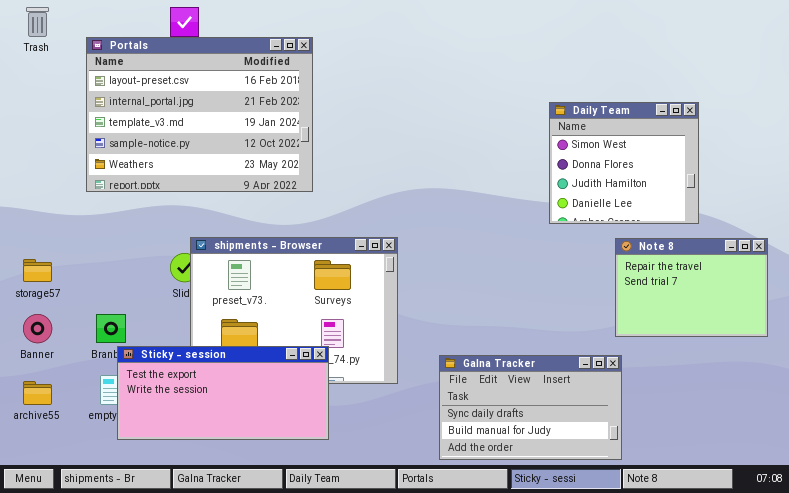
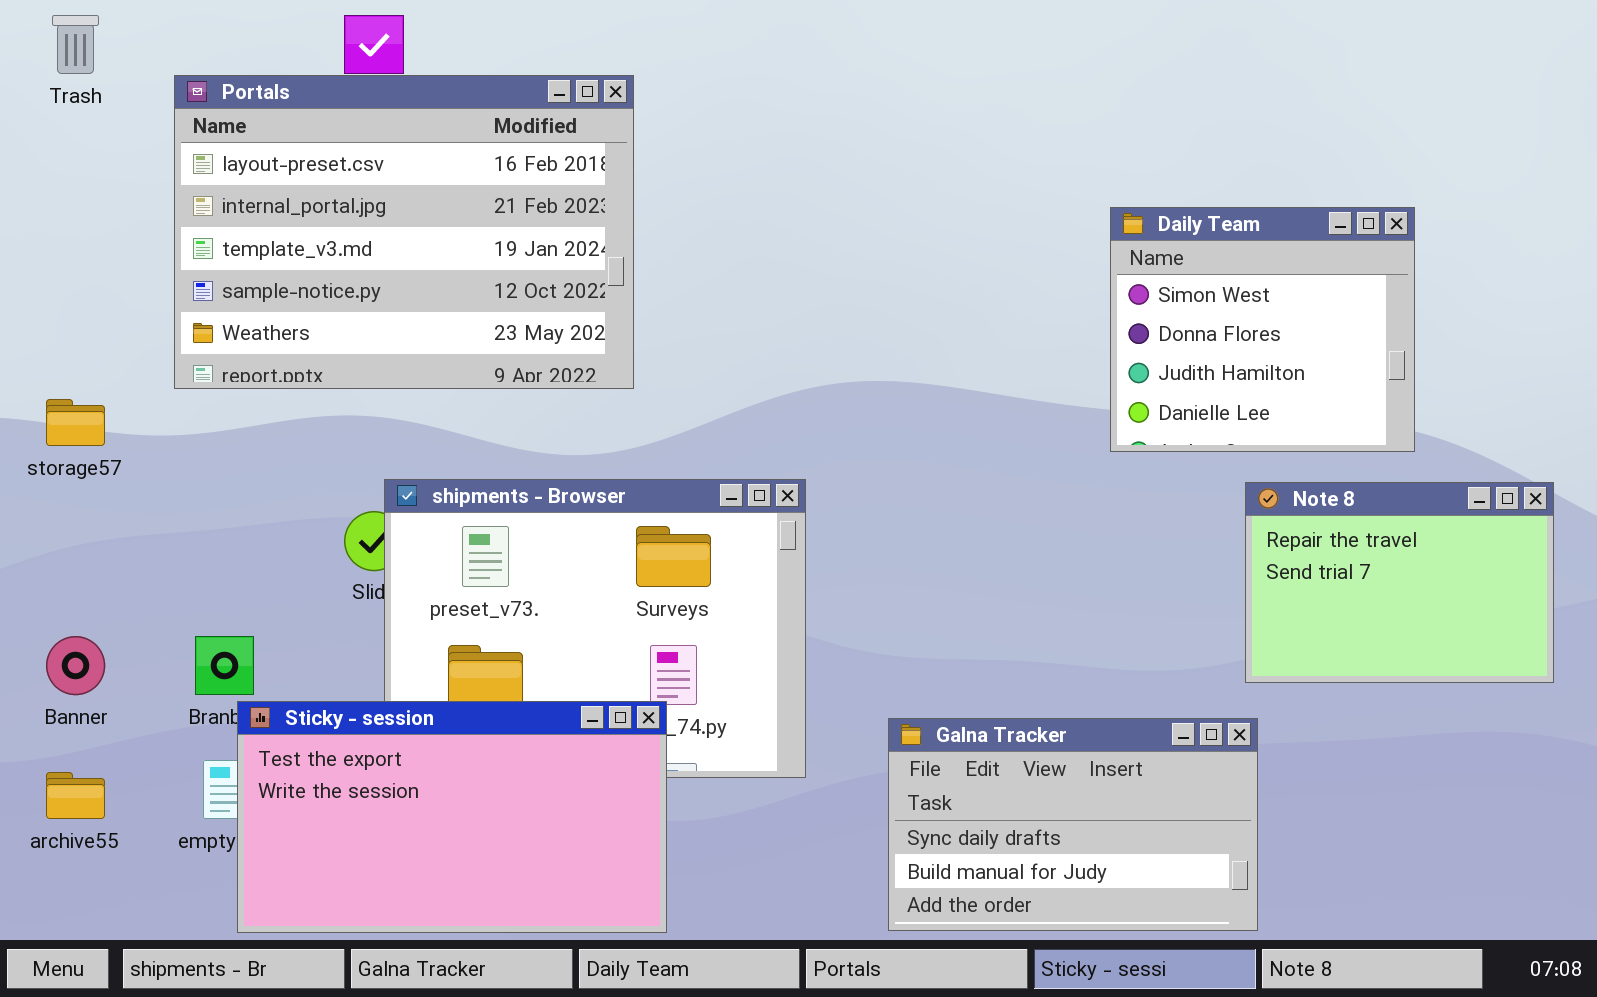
storage57: [23,259,52,282] -> [46,399,105,446], moved
Sticky - session: [117,346,329,440] -> [237,701,667,933], resized

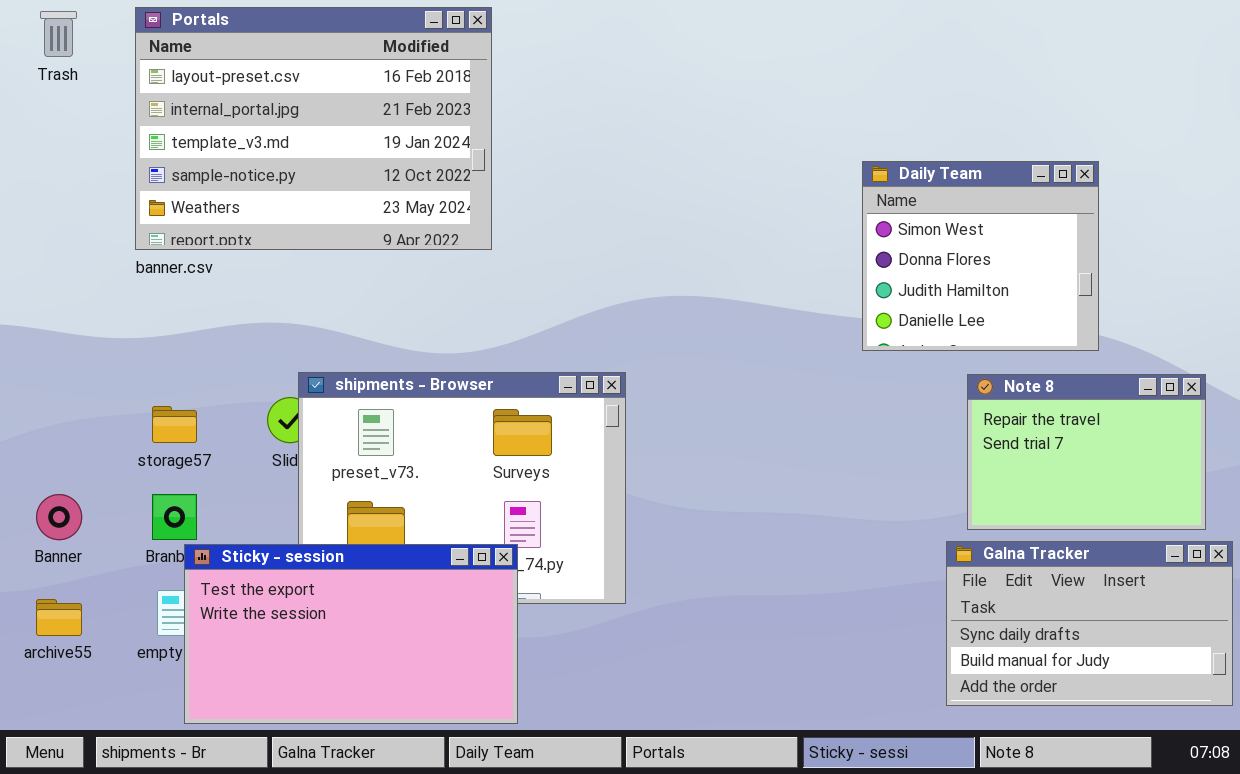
Portals: [174,75,634,389] -> [135,7,492,250], moved
storage57: [46,399,105,446] -> [152,406,197,443], moved
Galna Tracker: [888,718,1258,931] -> [946,541,1233,706], moved

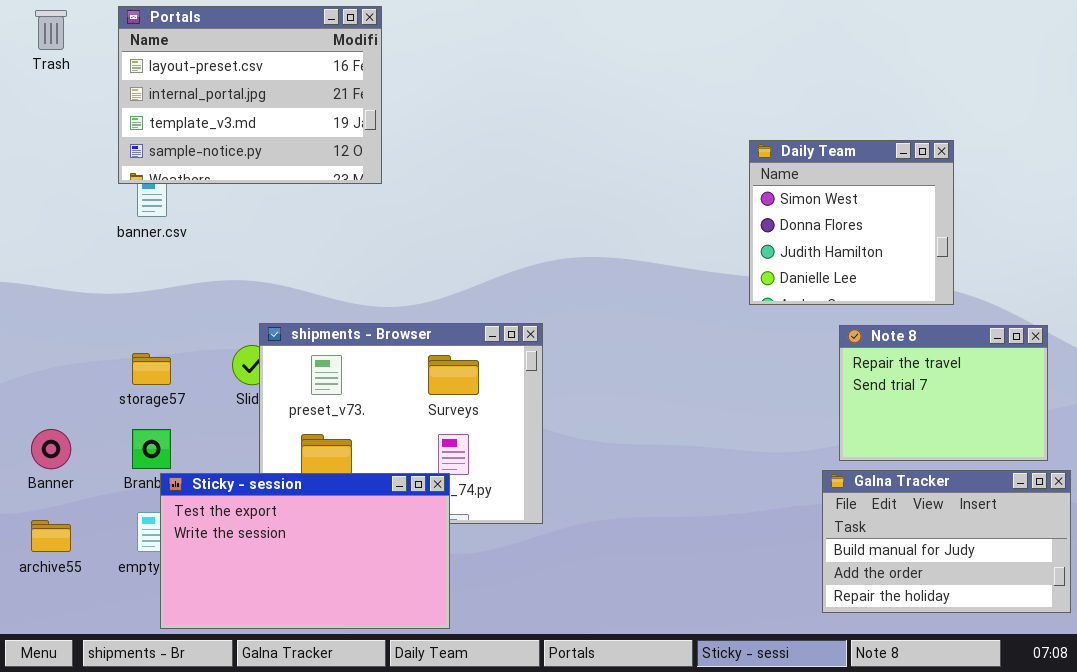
Portals: [135,7,492,250] -> [118,6,382,184], resized
Galna Tracker: [946,541,1233,706] -> [822,470,1071,613], scrolled down 1 row

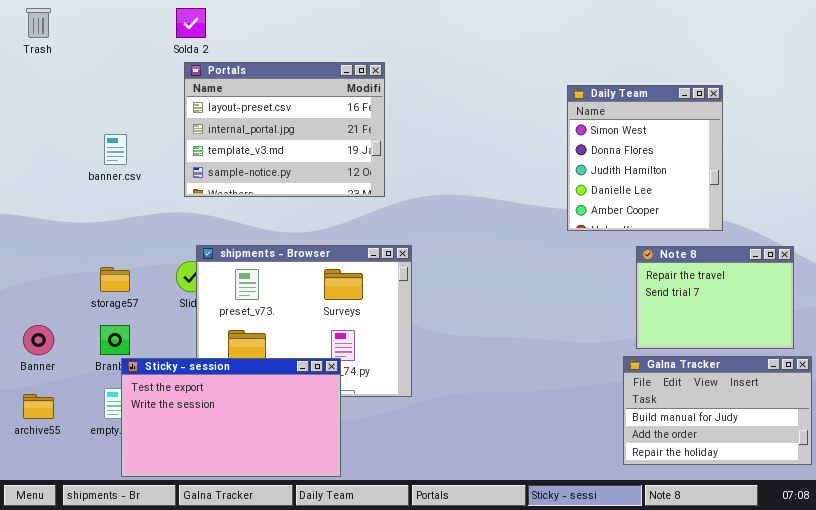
Portals: [118,6,382,184] -> [184,62,385,197], moved
Daily Team: [749,140,954,305] -> [567,85,723,231], resized

